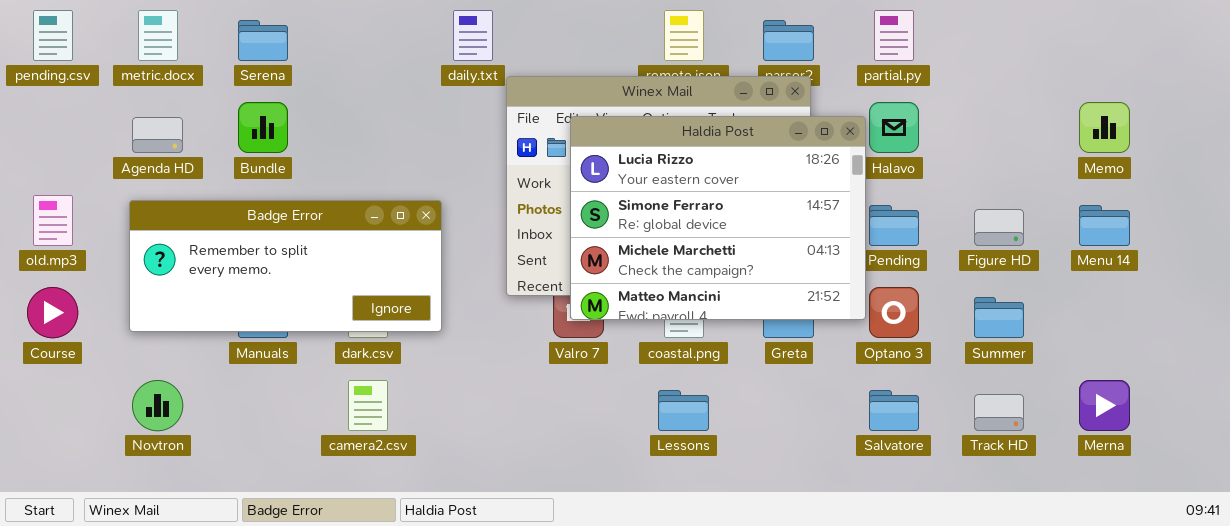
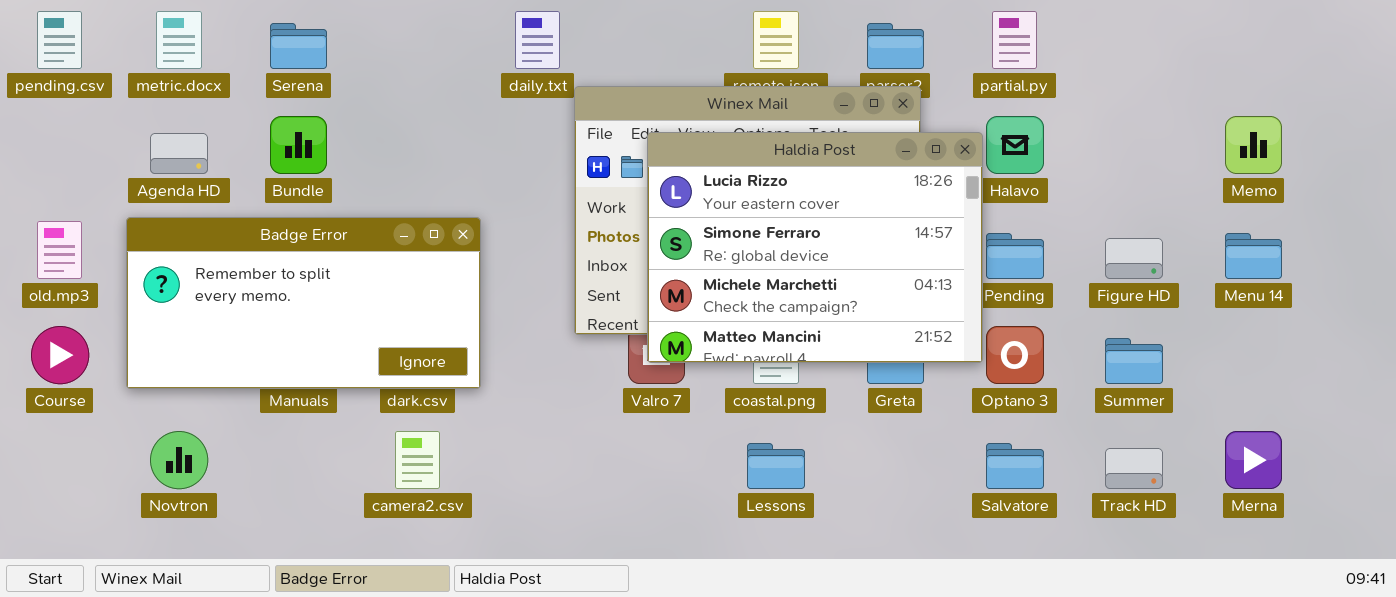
Badge Error: [129,200,442,332] -> [126,217,481,389], moved, resized

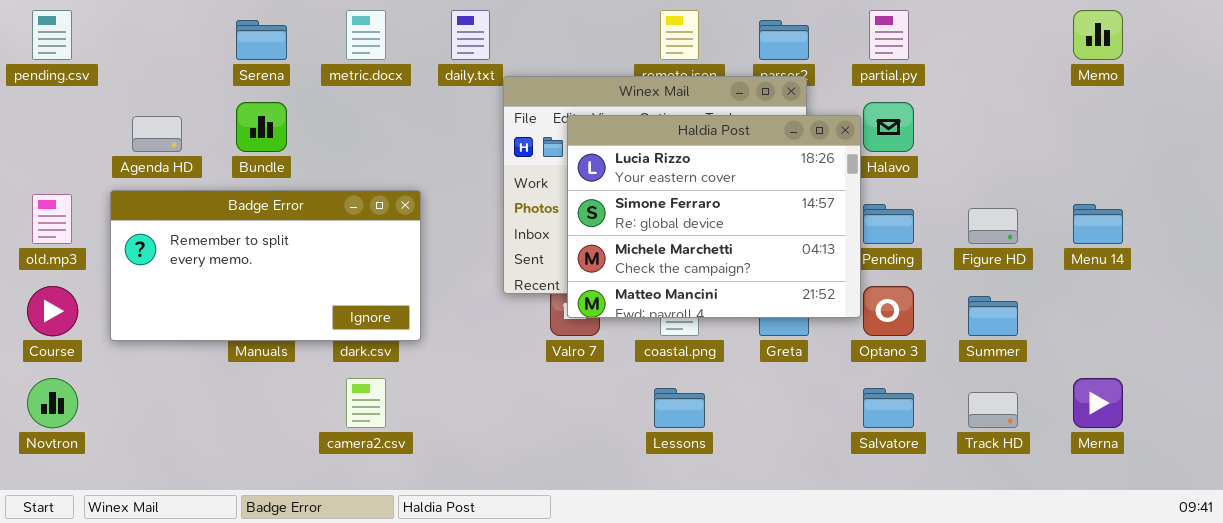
metric.docx: [156,11,202,69] -> [346,10,386,60], moved
Memo: [1225,116,1282,174] -> [1073,10,1123,60], moved
Novtron: [150,431,208,489] -> [27,378,78,428], moved

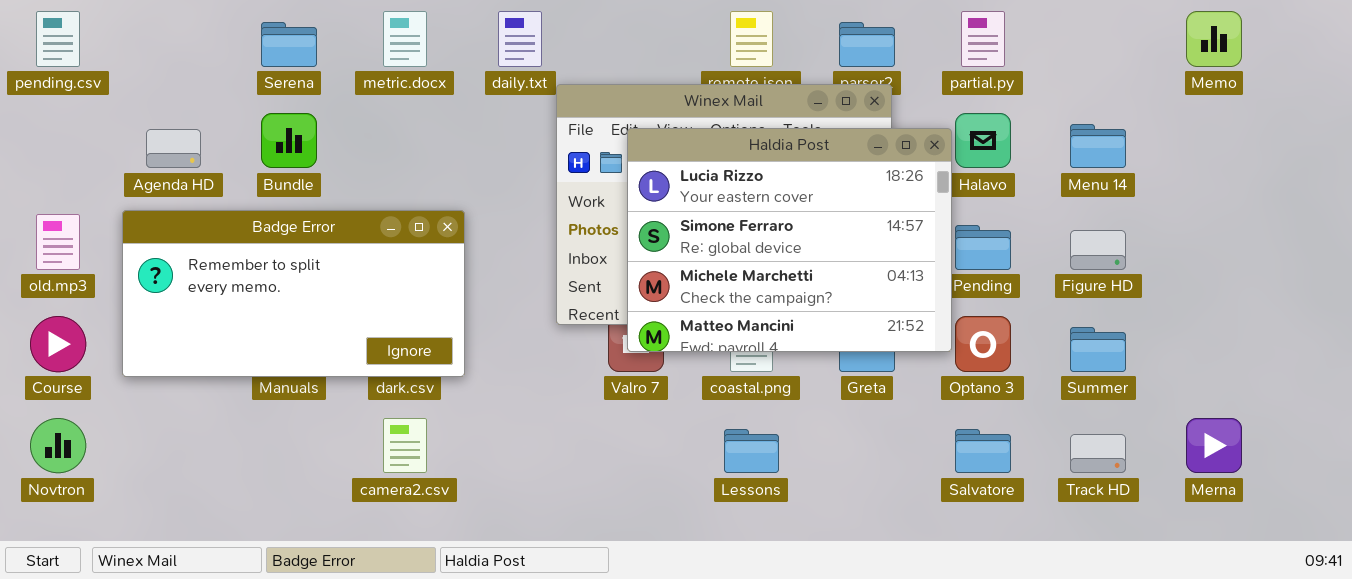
Menu 14: [1073,204,1123,244] -> [1070,124,1126,168], moved

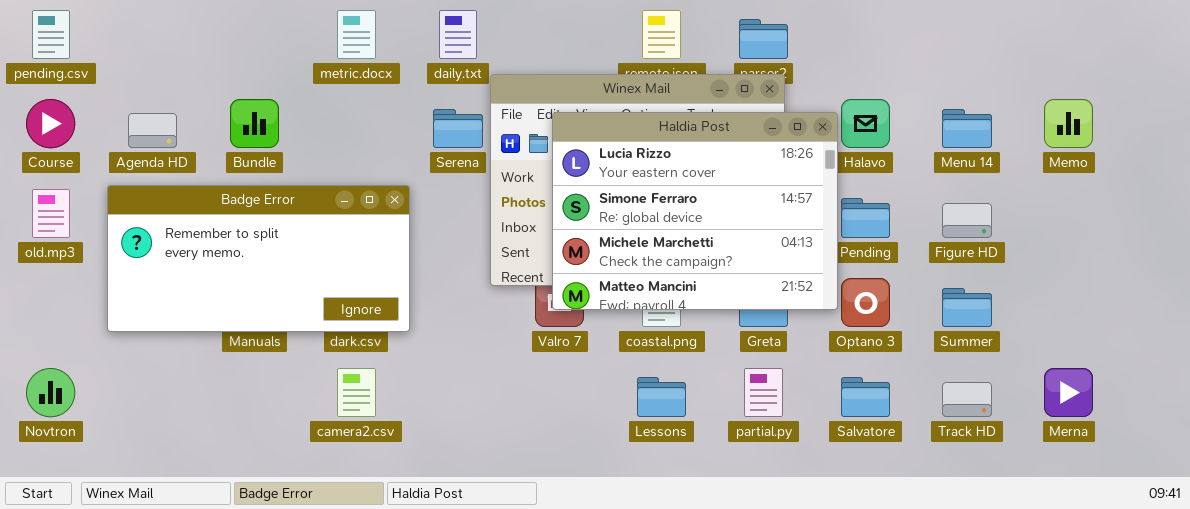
partial.py: [961,11,1005,67] -> [744,368,783,417], moved
Memo: [1186,11,1242,67] -> [1044,99,1093,148], moved
Serena: [261,22,317,67] -> [433,109,483,148], moved
Course: [30,316,86,372] -> [26,99,75,148], moved

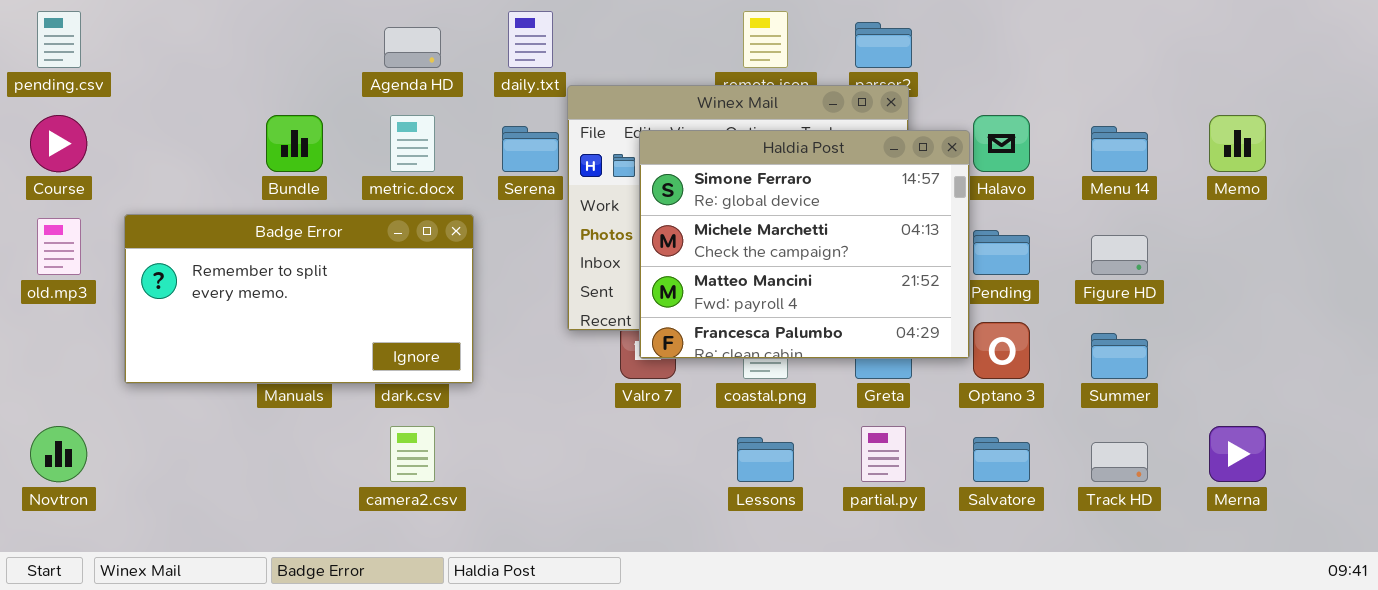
metric.docx: [337,10,376,59] -> [390,115,435,172], moved
Haldia Post: [552,112,838,310] -> [639,130,970,359], scrolled down 1 row
Agenda HD: [128,113,177,148] -> [384,27,441,68], moved

